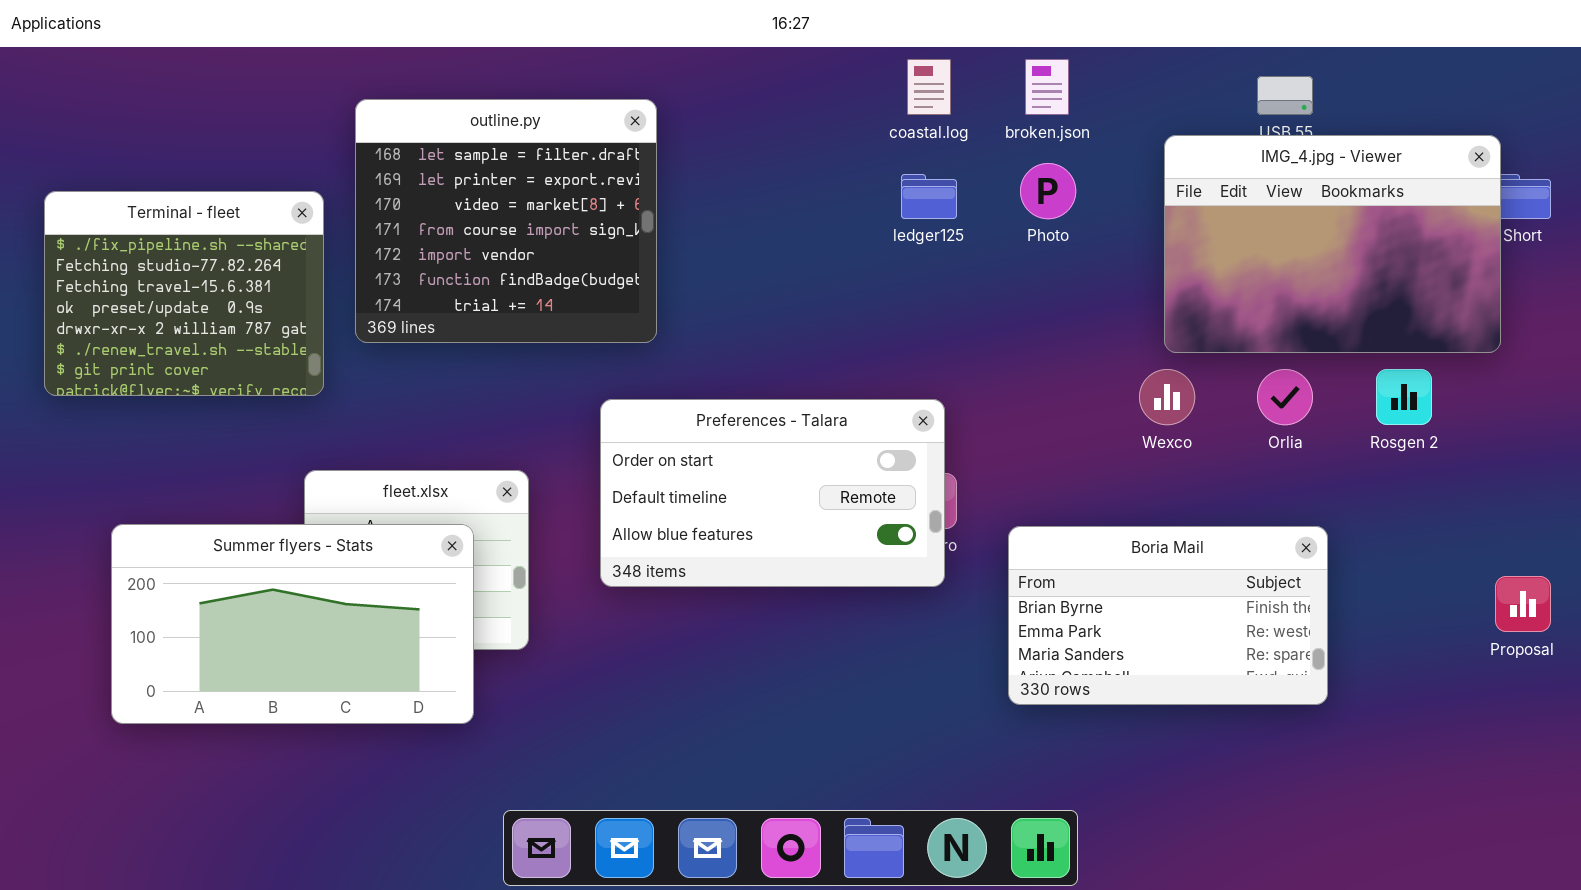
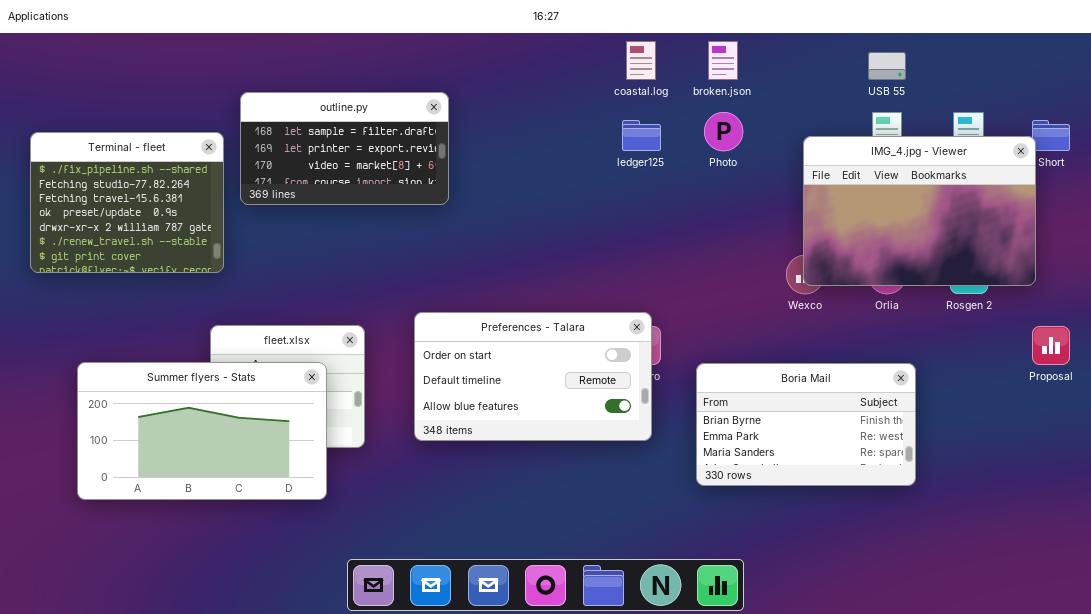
outline.py: [355,99,657,343] -> [240,92,449,205], moved, resized
IMG_4.jpg - Viewer: [1164,135,1501,353] -> [803,136,1036,286], moved
Preferences - Talara: [600,399,945,587] -> [414,312,652,441], moved
Proposal: [1495,576,1551,632] -> [1032,326,1070,365], moved

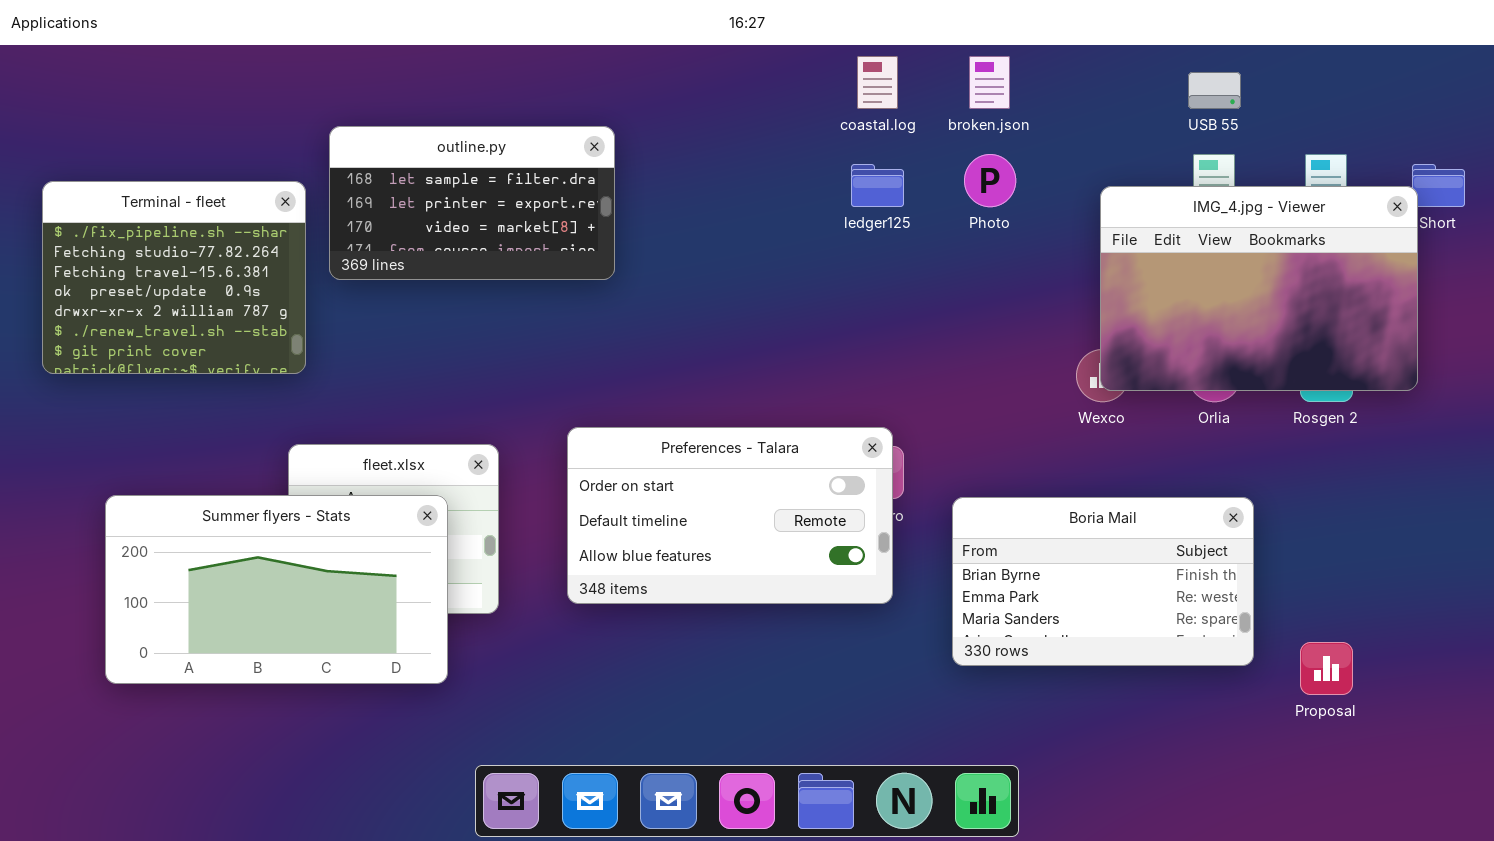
Proposal: [1032,326,1070,365] -> [1300,642,1353,695], moved

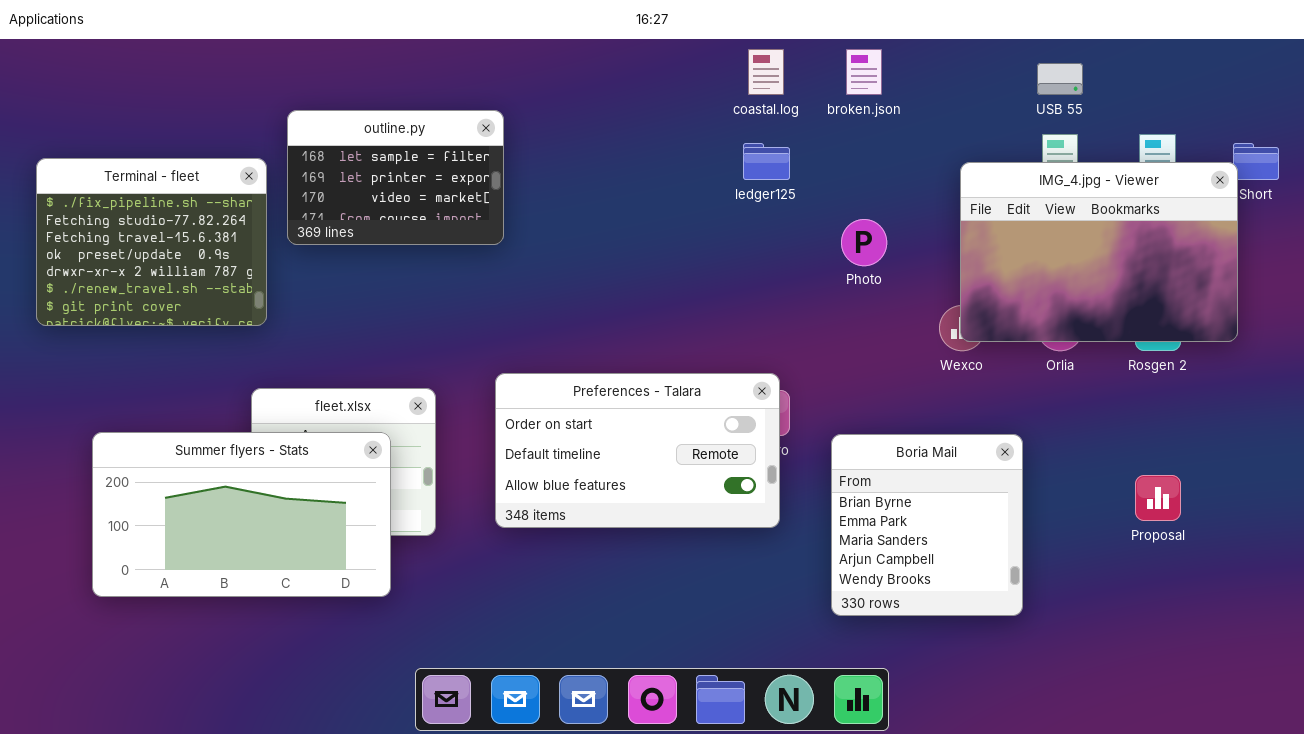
outline.py: [329,126,615,280] -> [287,110,504,245], resized
Photo: [964,154,1016,207] -> [841,219,887,266], moved
Boria Mail: [952,497,1254,666] -> [831,434,1023,616], resized
Proposal: [1300,642,1353,695] -> [1135,475,1181,521], moved

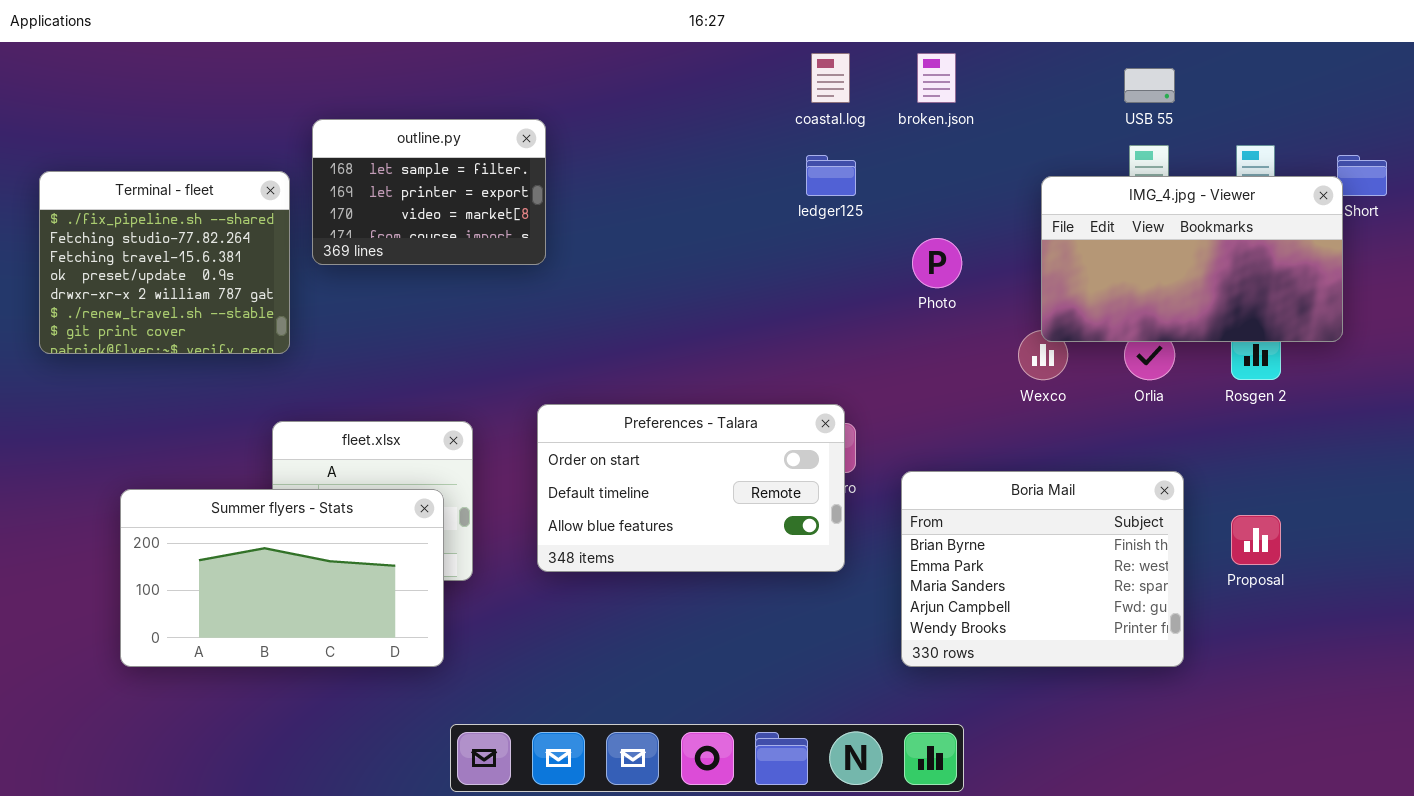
IMG_4.jpg - Viewer: [960,162,1238,342] -> [1041,176,1343,342], resized
Summer flyers - Stats: [92,432,391,597] -> [120,489,444,667], moved
Boria Mail: [831,434,1023,616] -> [901,471,1184,667], resized

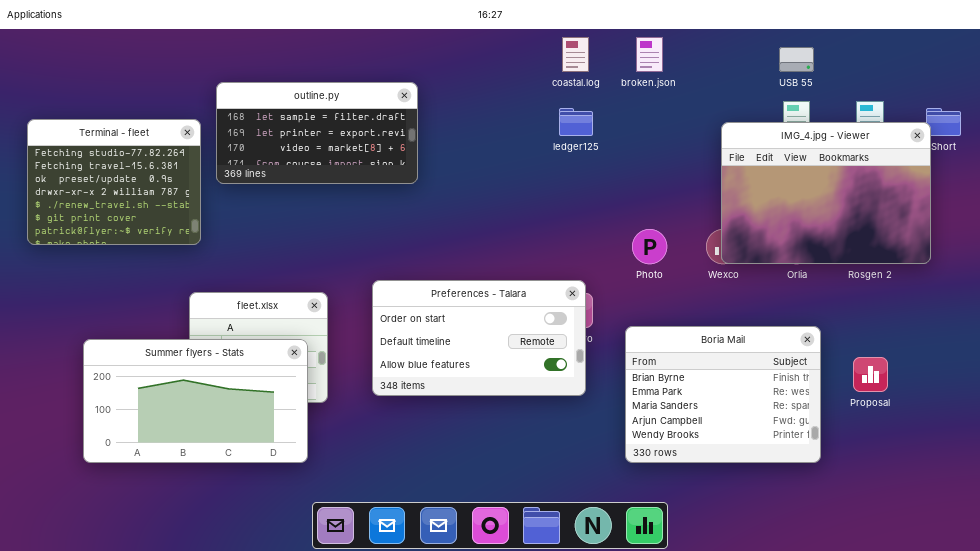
outline.py: [312,119,546,265] -> [216,82,418,184], resized
Terminal - fleet: [39,171,290,354] -> [27,119,201,245], scrolled down 1 row
IMG_4.jpg - Viewer: [1041,176,1343,342] -> [721,122,931,264], resized
Photo: [912,238,962,288] -> [632,229,667,264], moved

